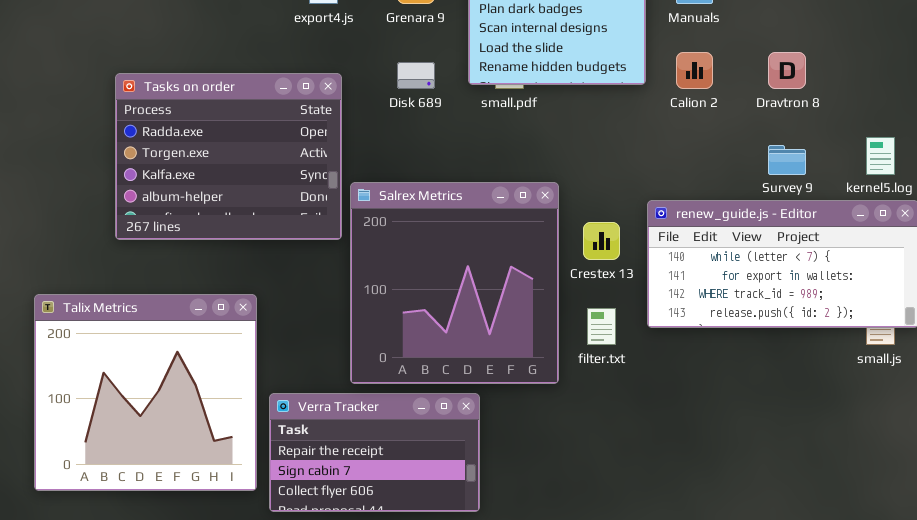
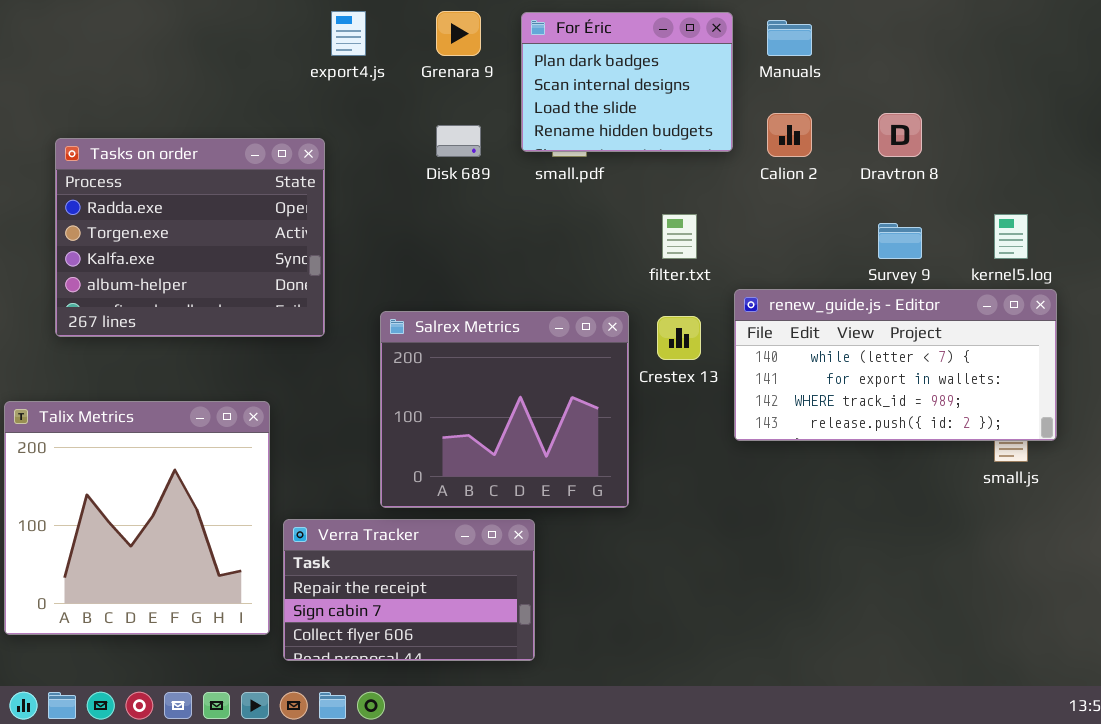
Tasks on order: [115,73,342,240] -> [55,138,325,337], moved
Salrex Metrics: [350,182,559,384] -> [380,311,629,508], resized
filter.txt: [587,308,616,345] -> [662,214,697,259], moved

